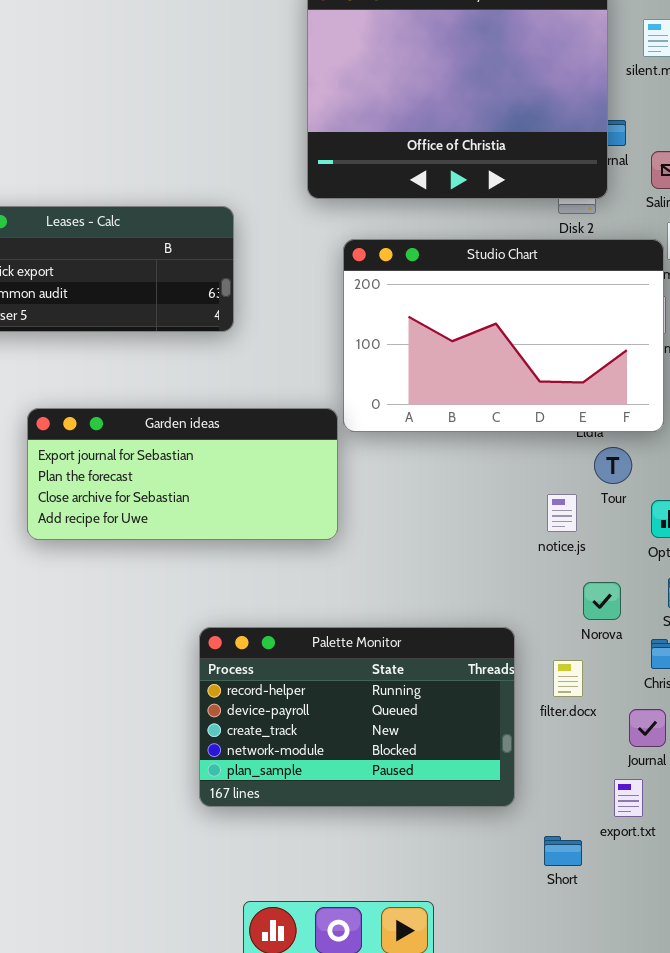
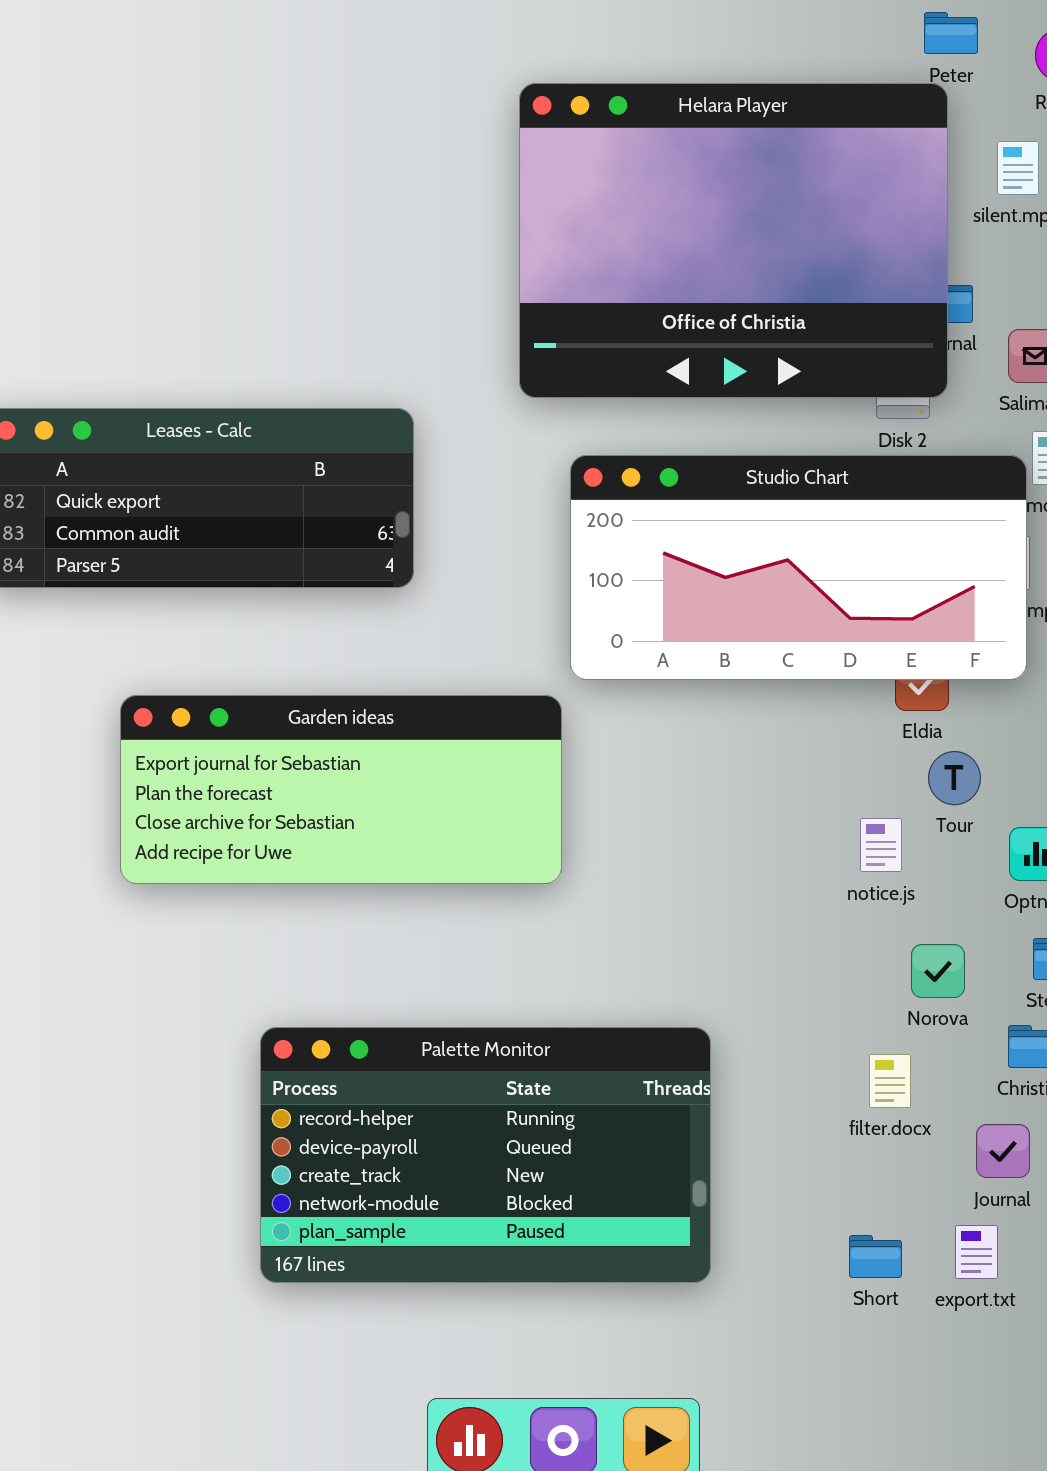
Studio Chart: [343,239,664,432] -> [570,455,1027,680], resized
Palette Monitor: [199,627,515,807] -> [260,1027,711,1283], moved
Short: [544,836,582,866] -> [849,1235,902,1278], moved

